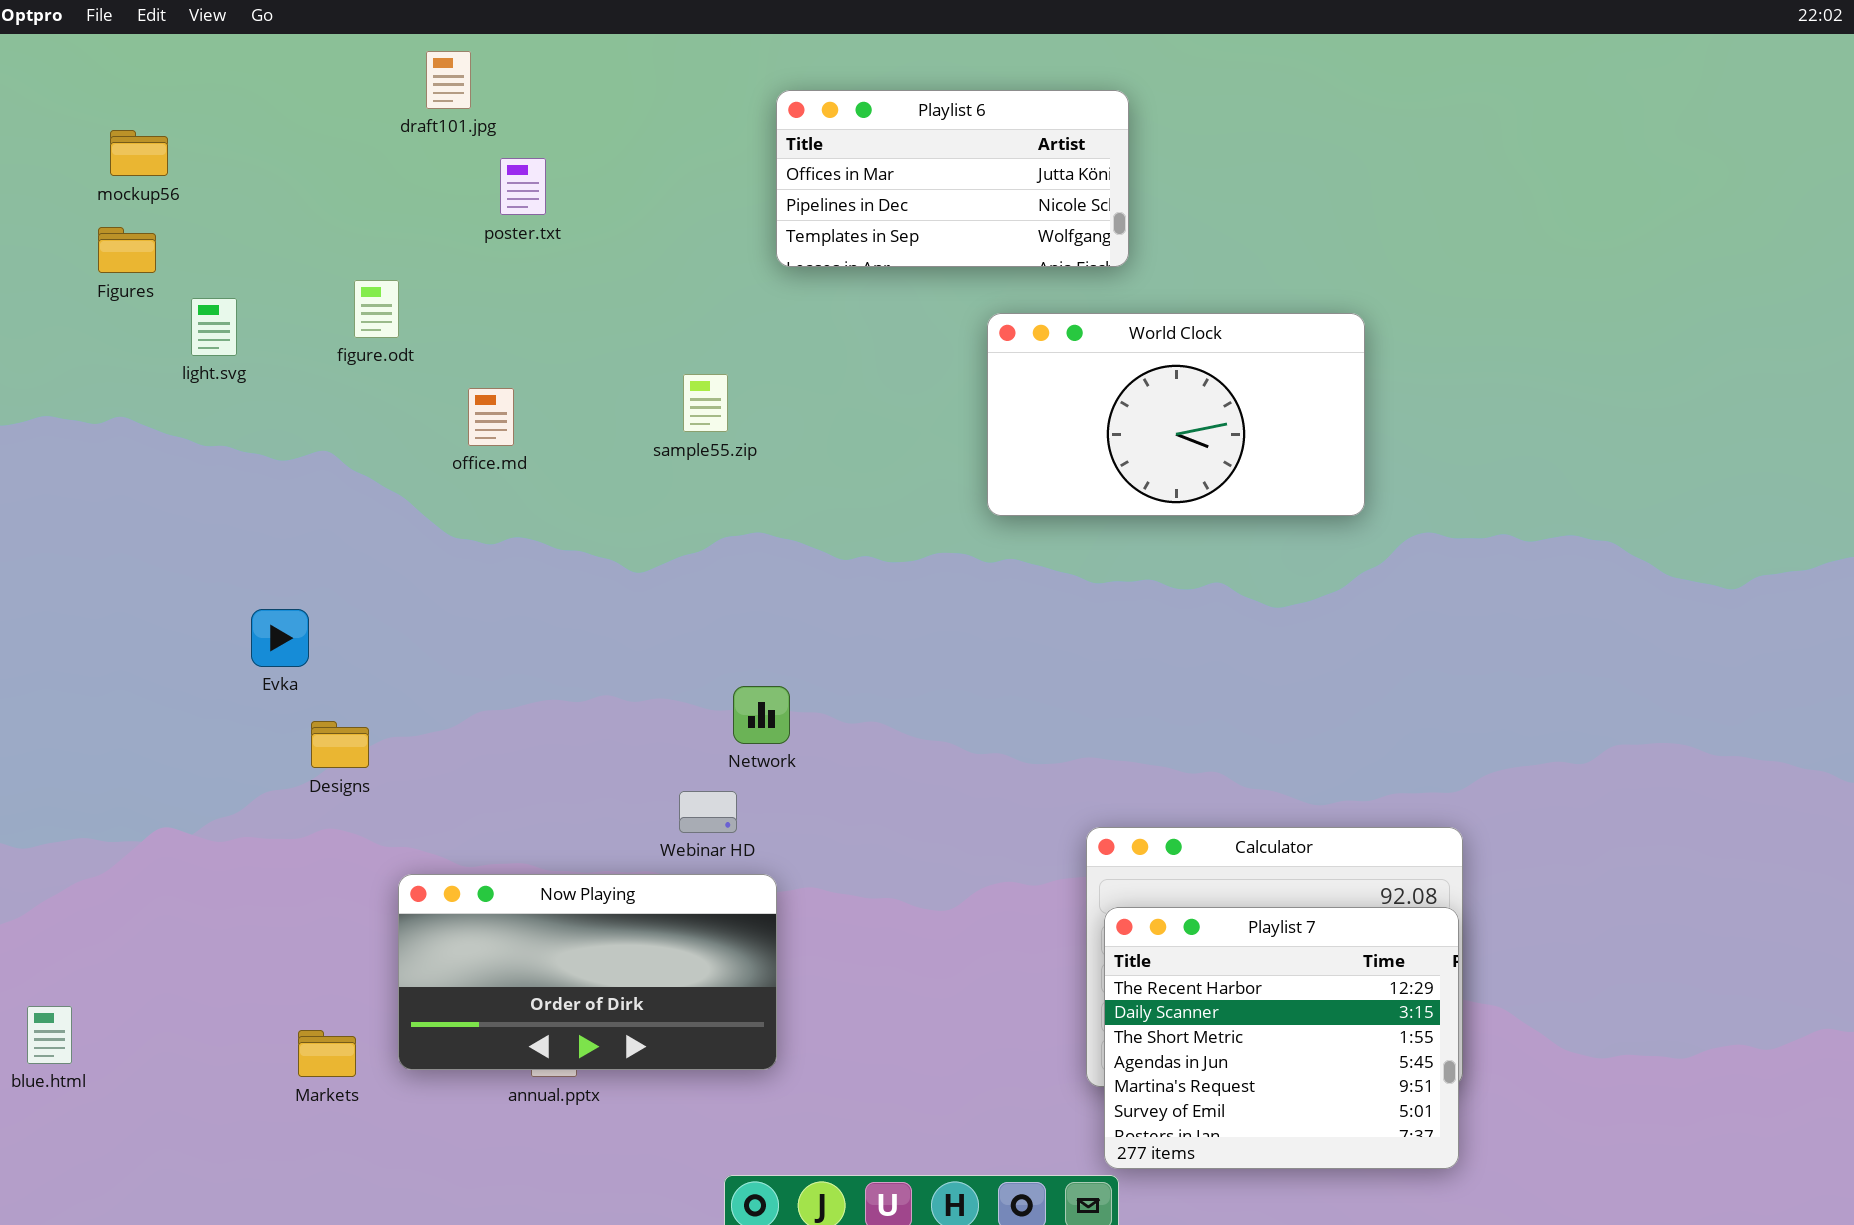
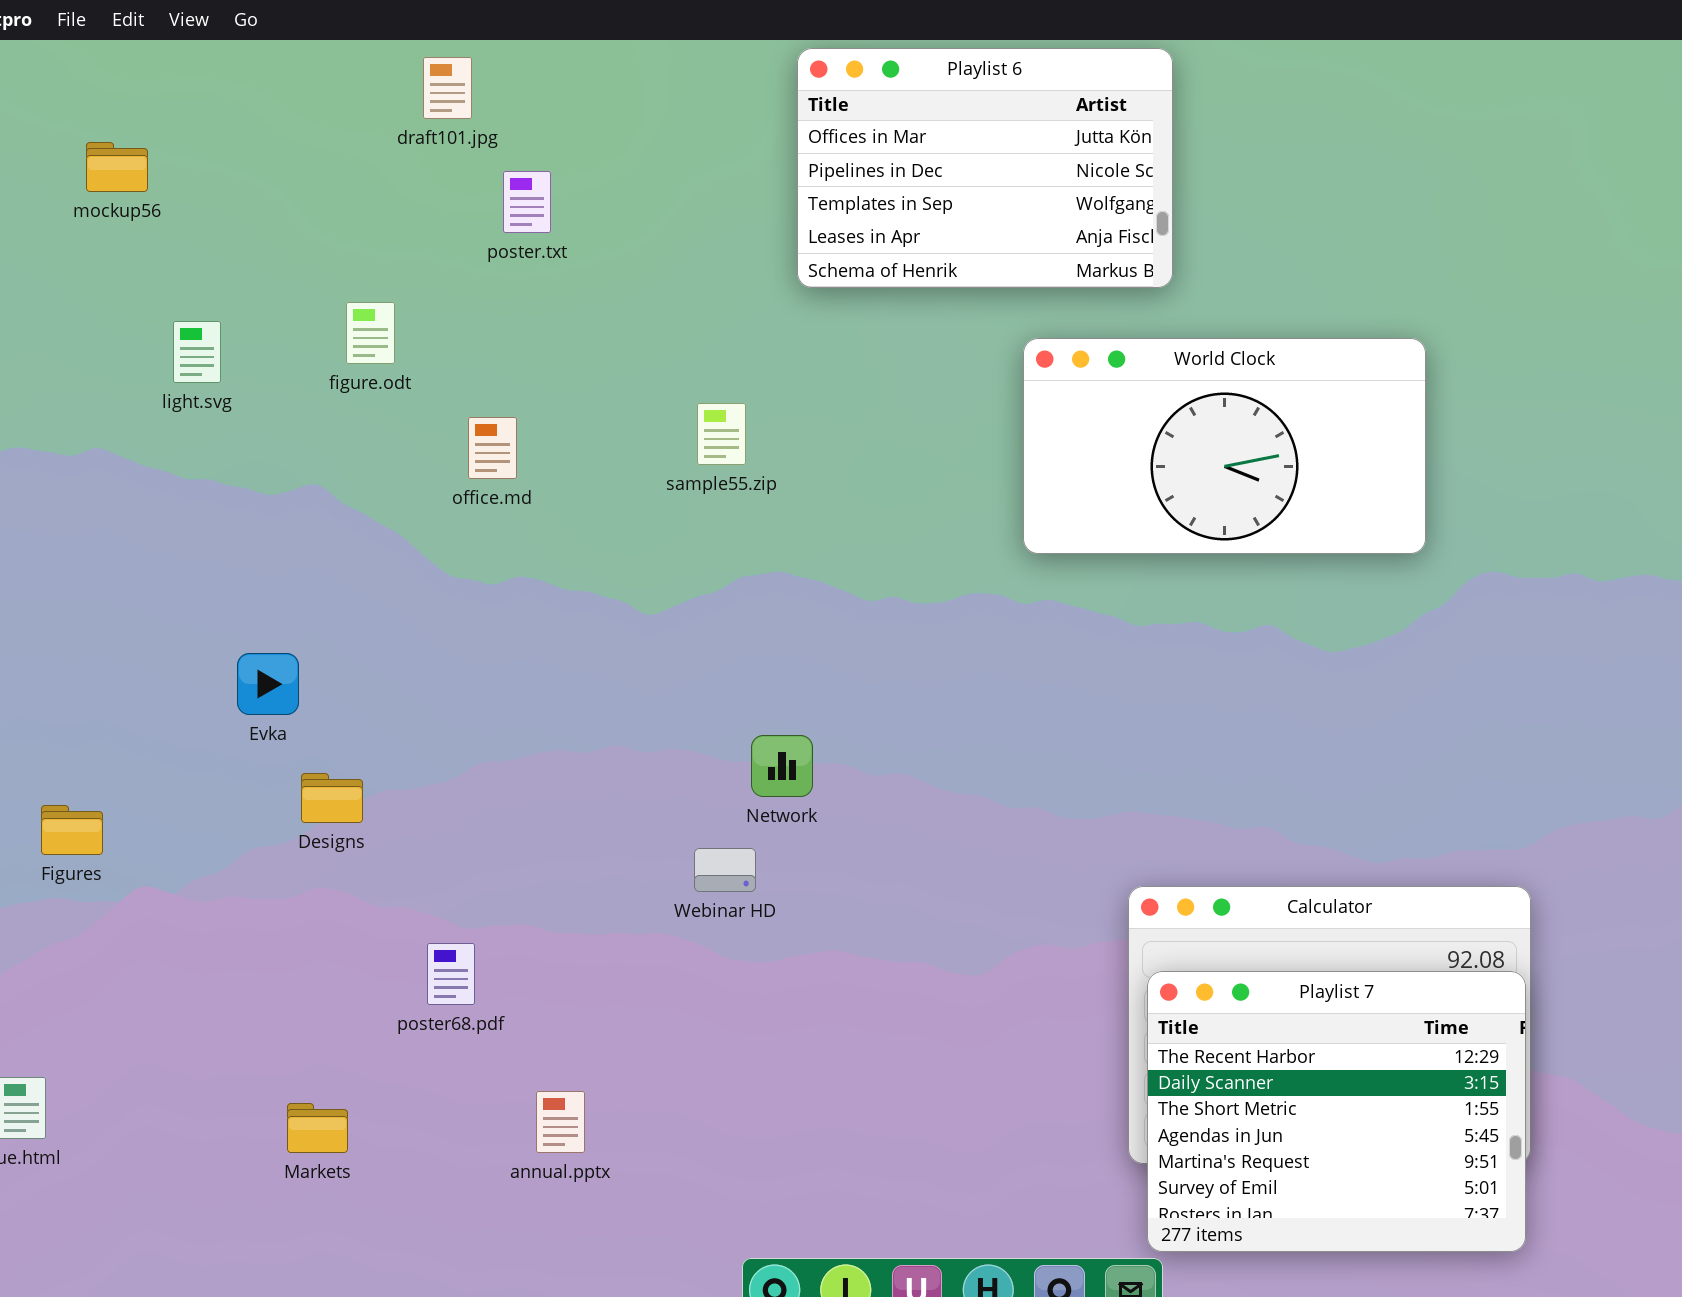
Playlist 6: [776,90,1129,267] -> [797,48,1173,288], resized
Figures: [98,227,156,273] -> [41,805,103,855], moved
Now Playing: [398,874,777,1070] -> none, closed

